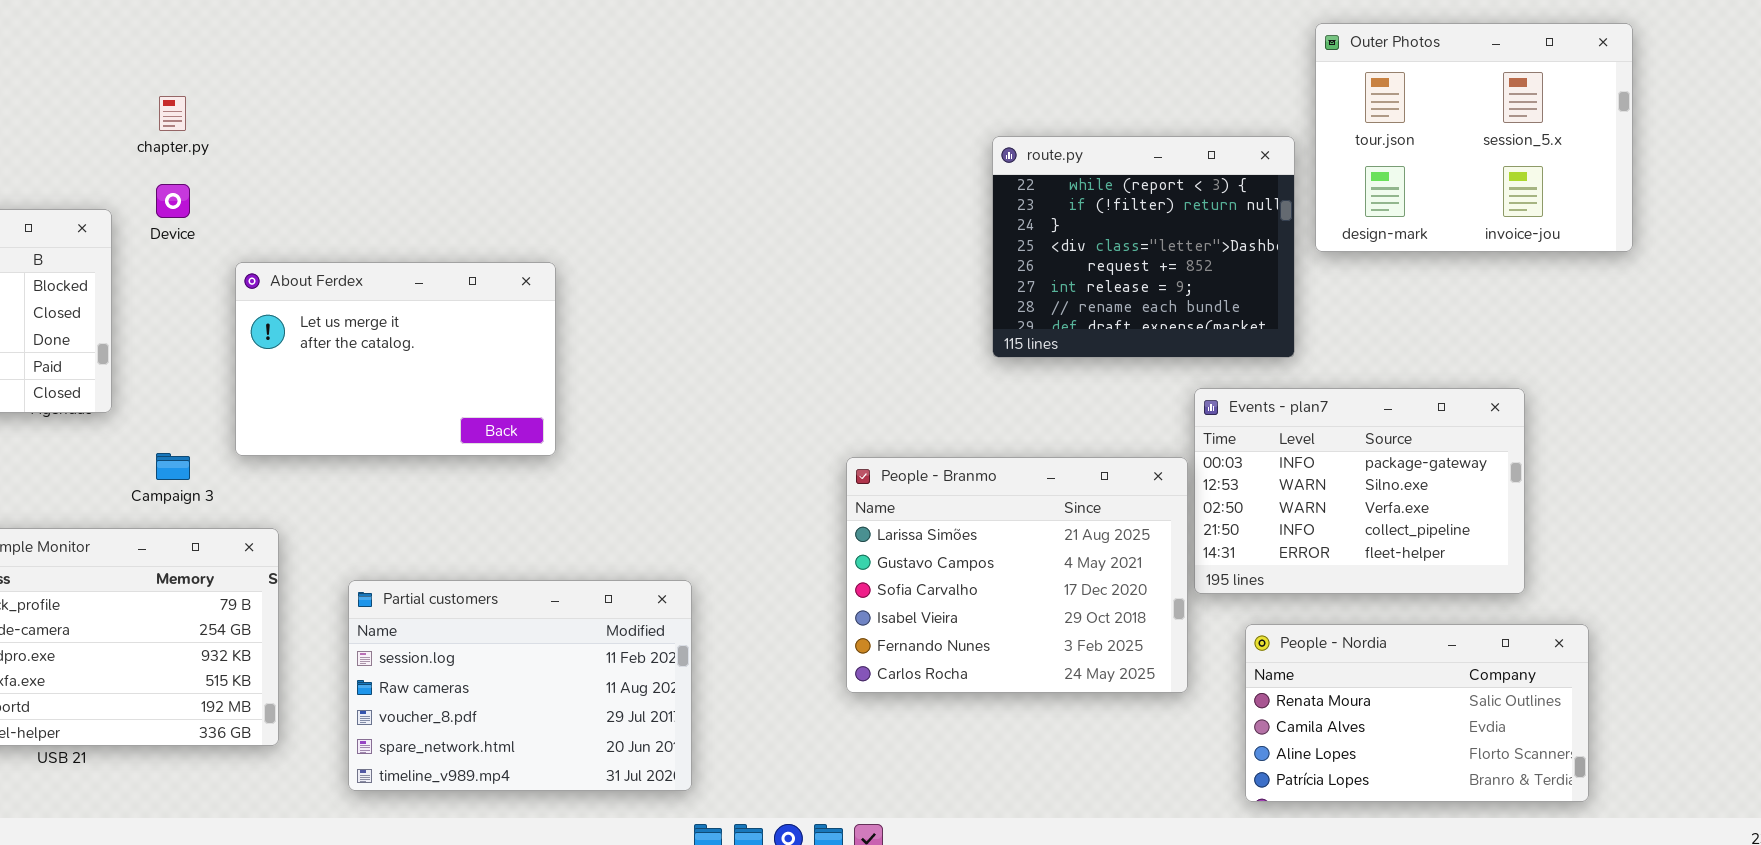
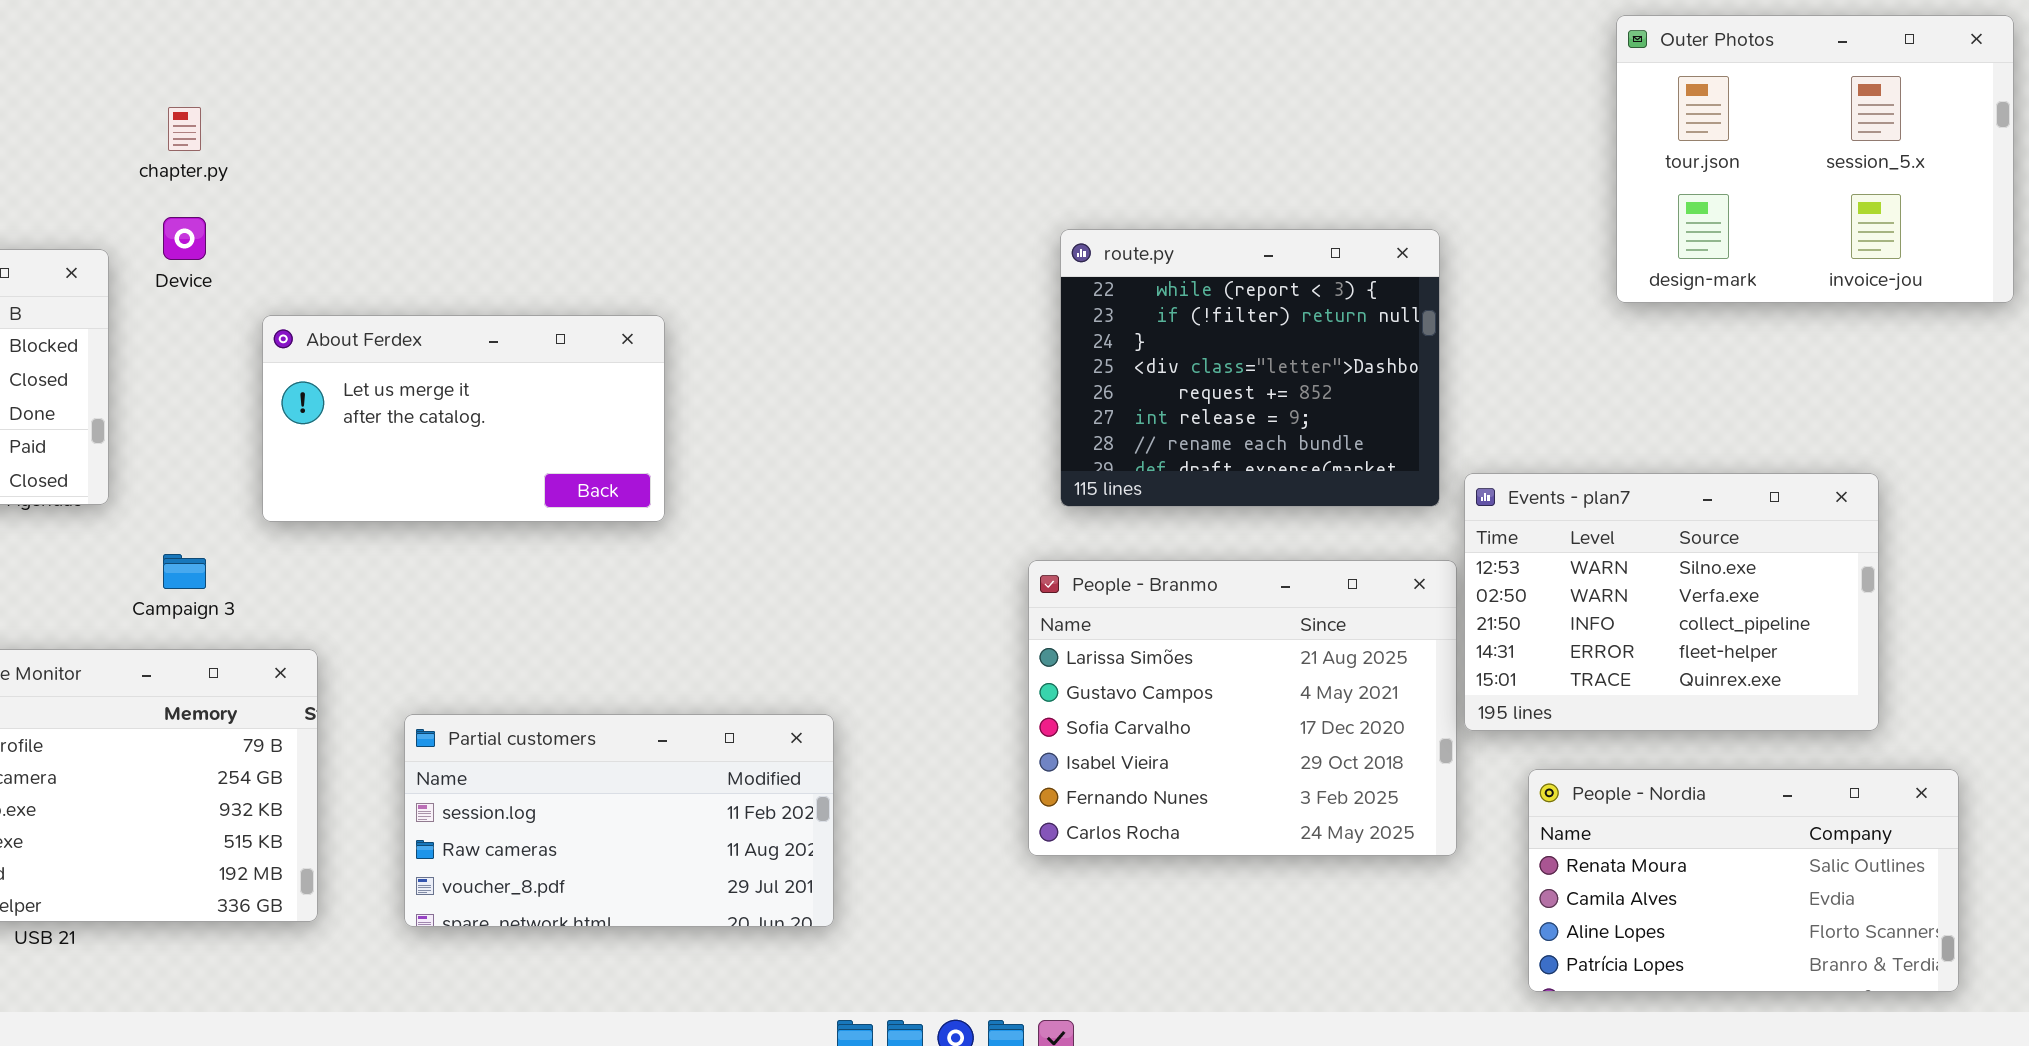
route.py: [992,136,1295,358] -> [1060,229,1440,507], moved
About Ferdex: [235,262,556,456] -> [262,315,665,522], resized
Events - plan7: [1194,388,1525,594] -> [1464,473,1879,731], scrolled down 1 row
Partial customers: [348,580,692,791] -> [404,714,834,927], resized

